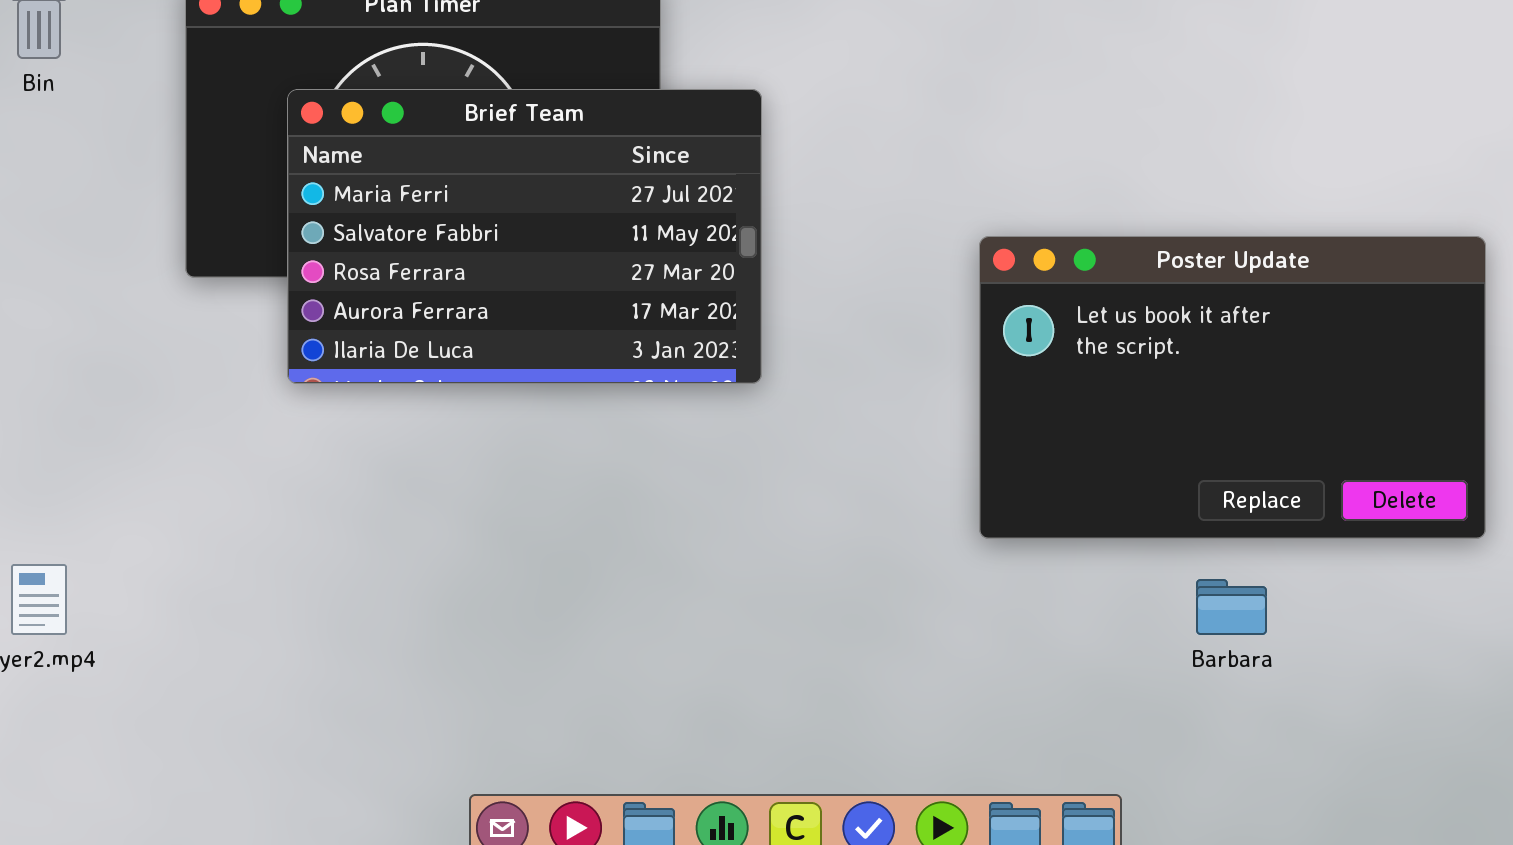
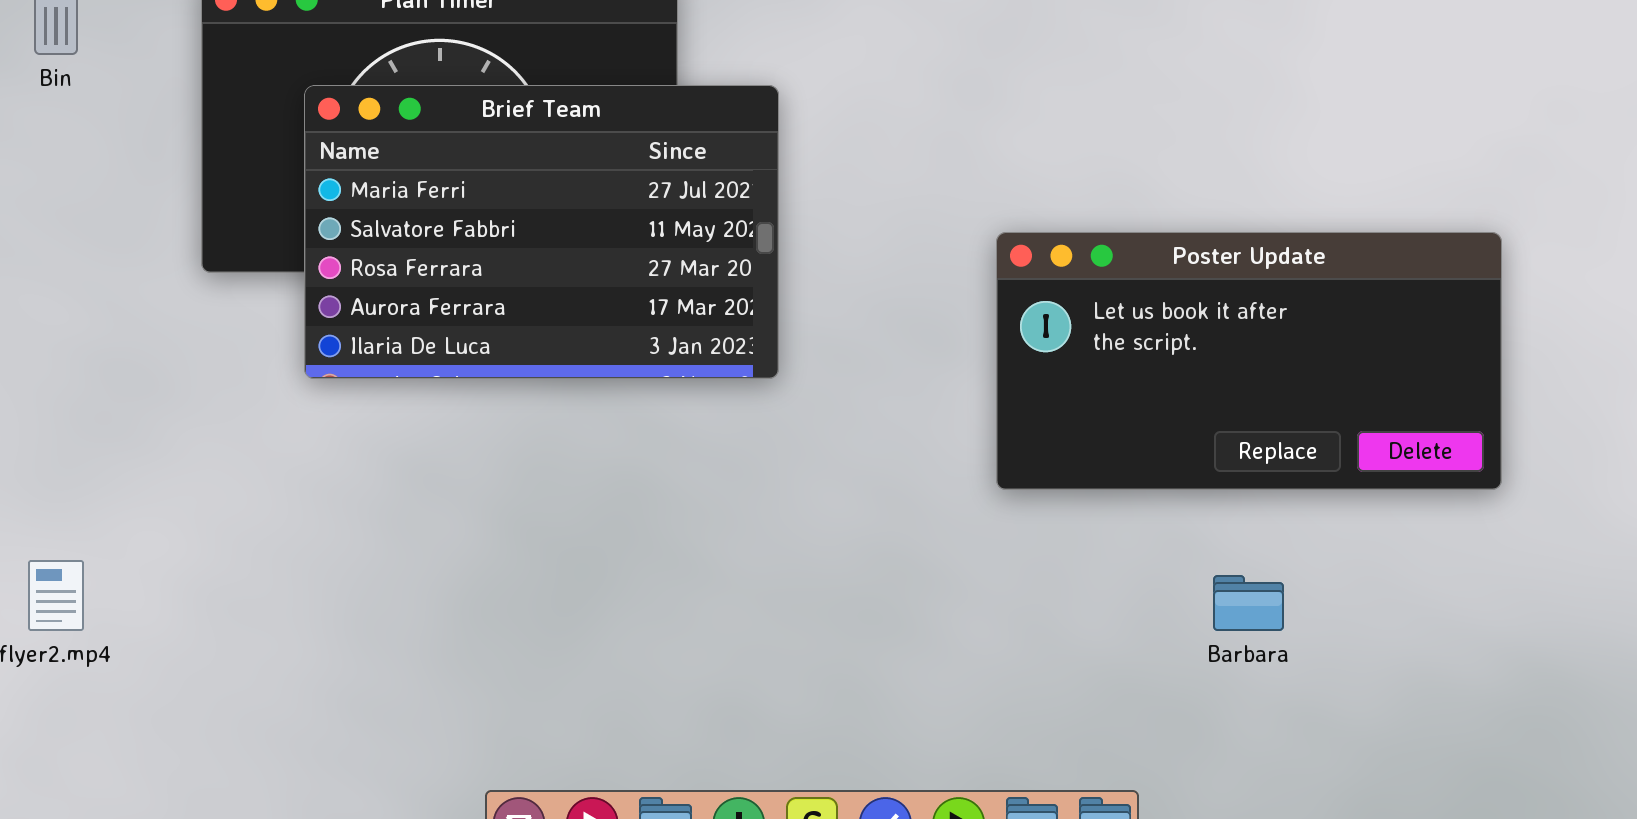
Poster Update: [979,236,1486,539] -> [996,232,1502,490], resized

